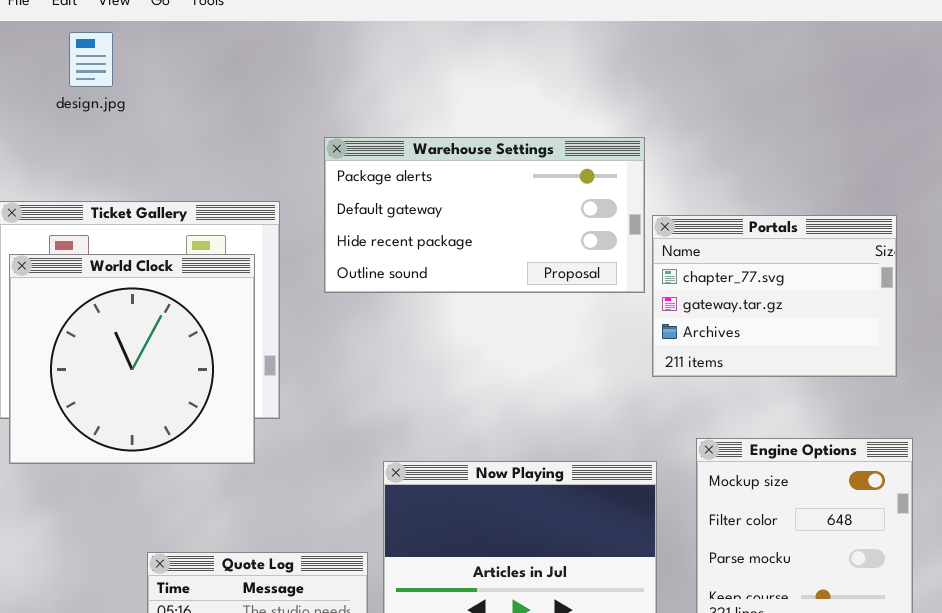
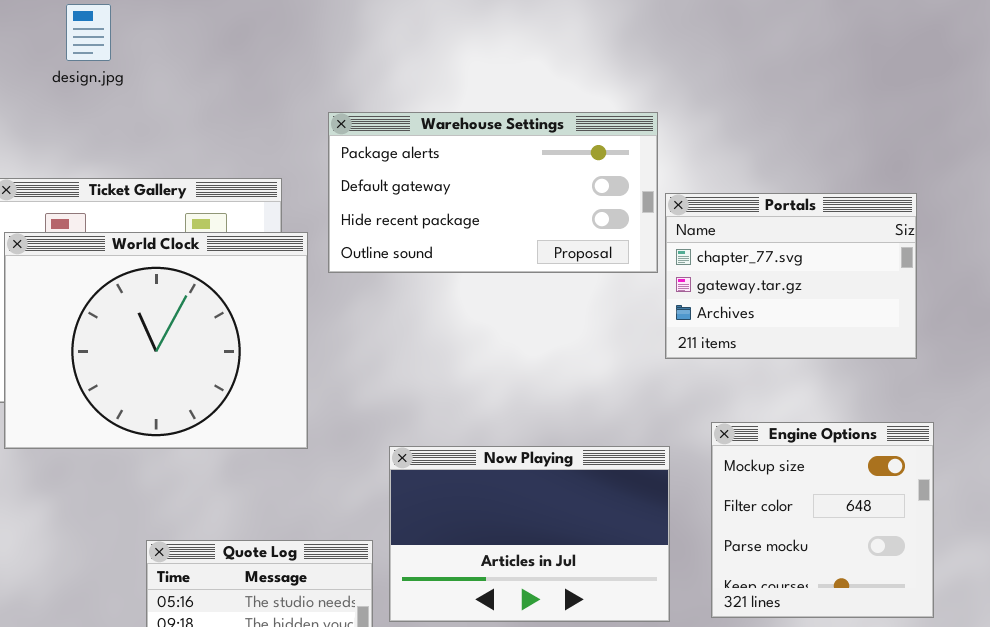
World Clock: [9,254,255,464] -> [4,232,308,449], resized

